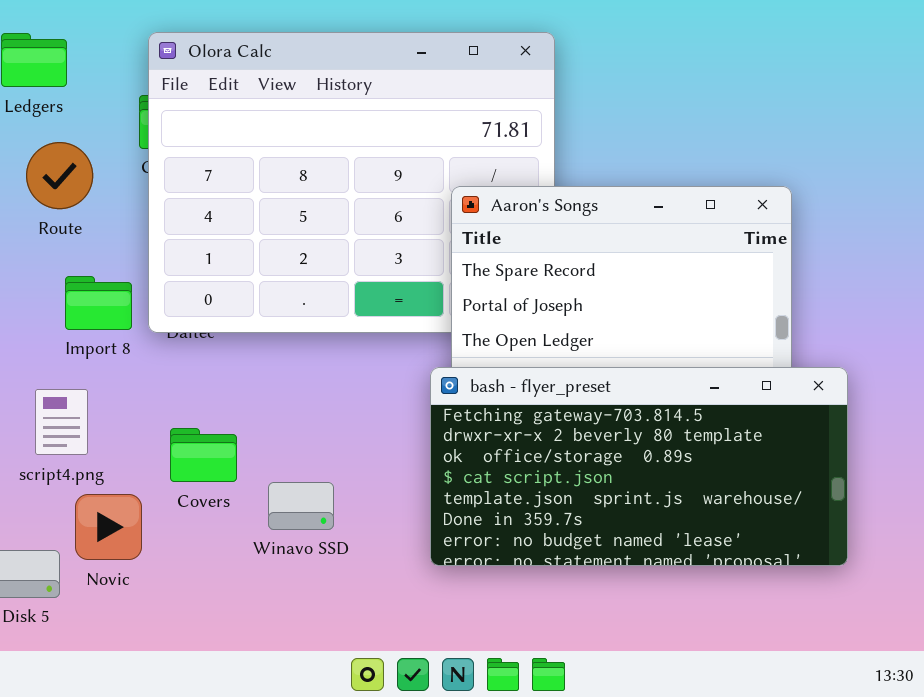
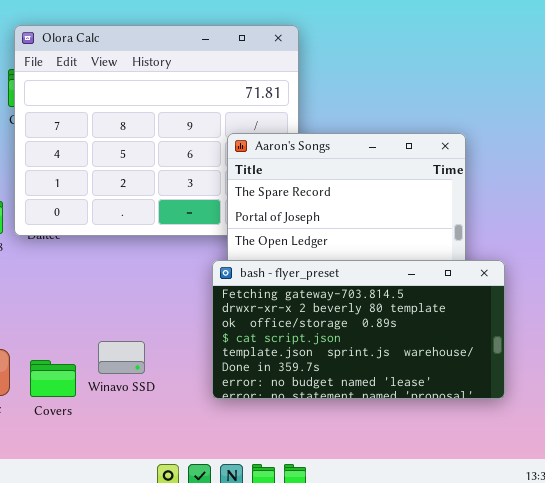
Covers: [170,428,237,482] -> [30,360,76,397], moved

